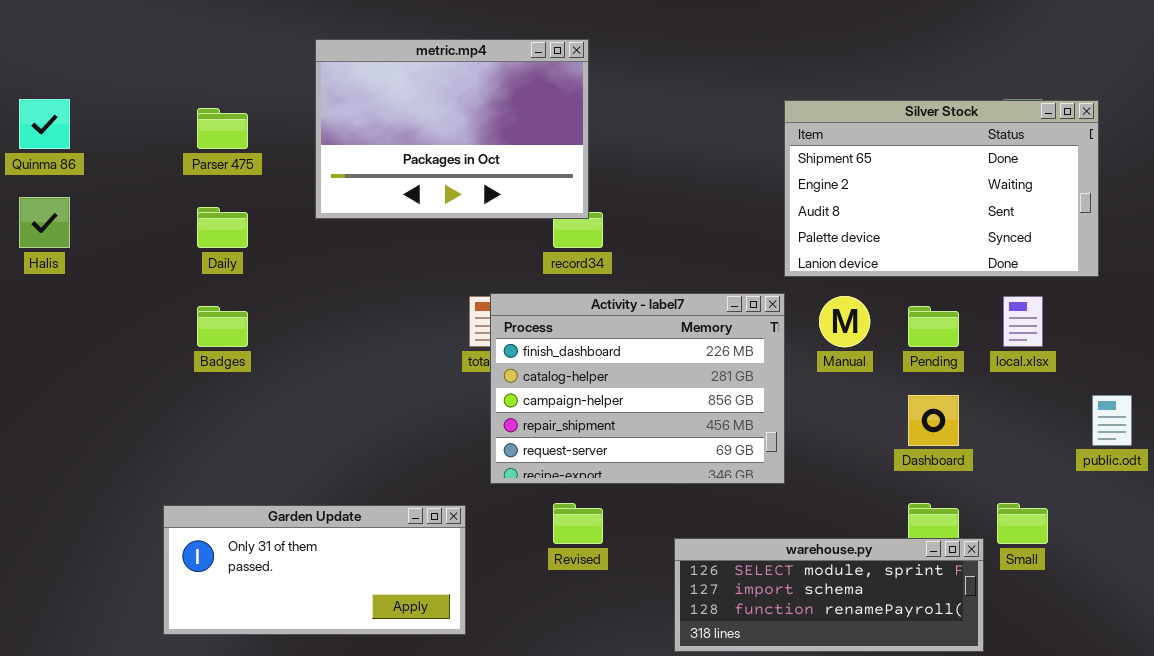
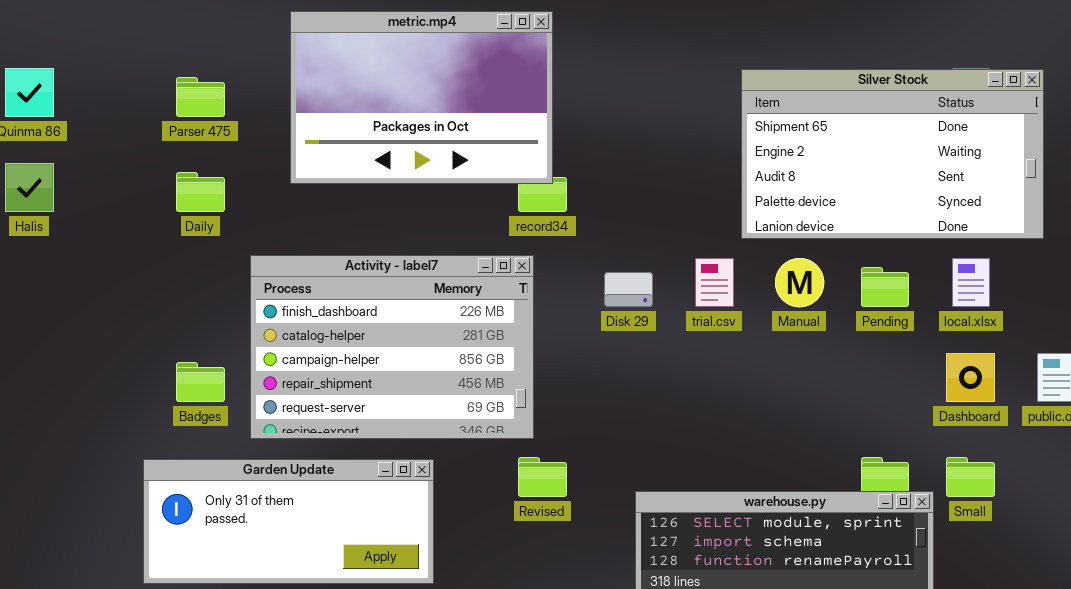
Activity - label7: [490,293,785,484] -> [250,255,534,439], moved
Badges: [197,306,248,347] -> [176,362,225,402], moved
Dashboard: [908,395,959,446] -> [946,353,995,402], moved

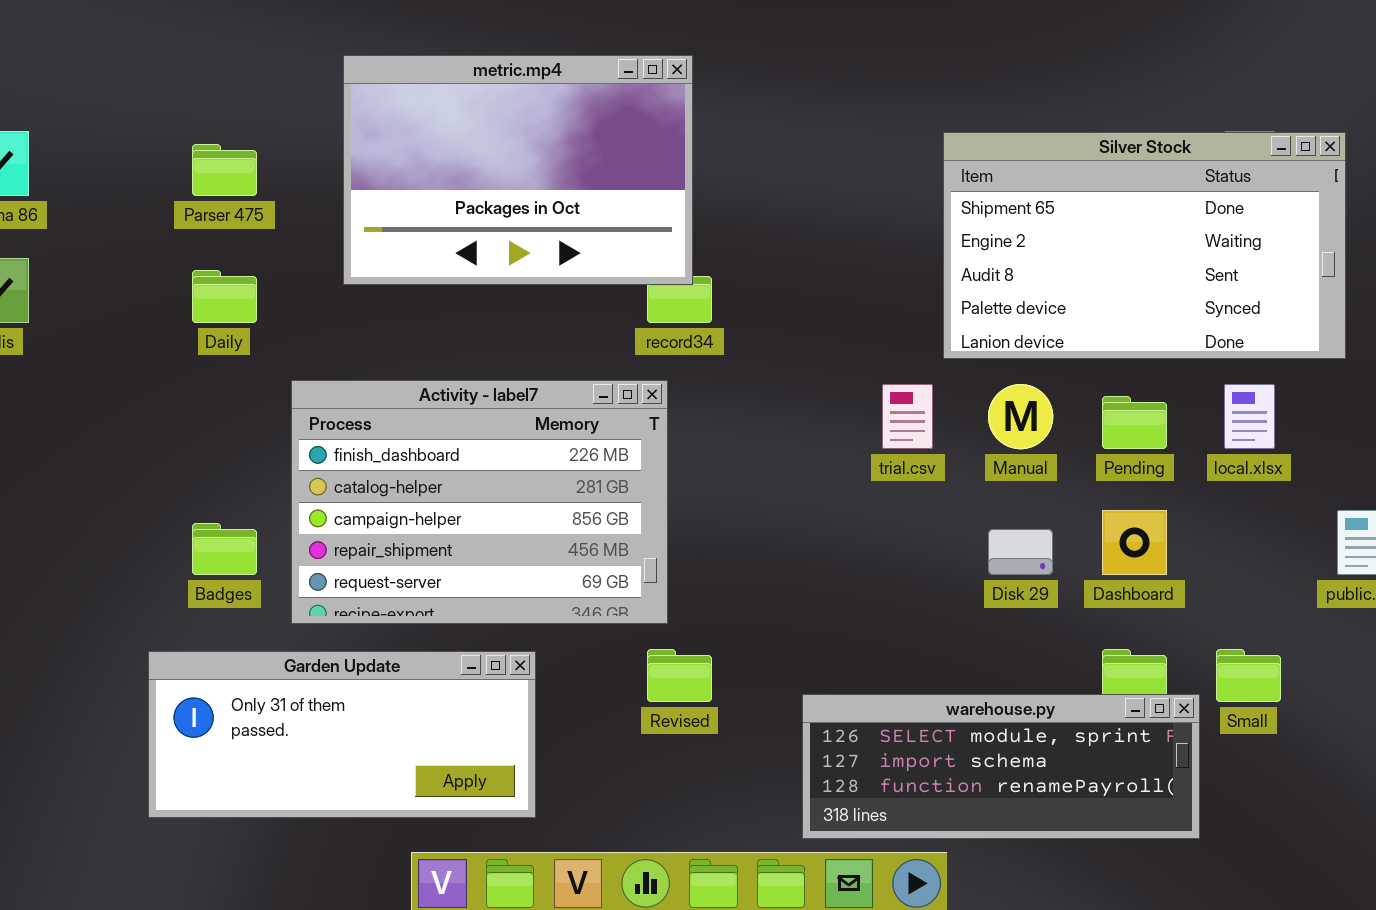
Disk 29: [604,272,653,307] -> [988,529,1053,575], moved
Dashboard: [946,353,995,402] -> [1102,510,1167,575], moved

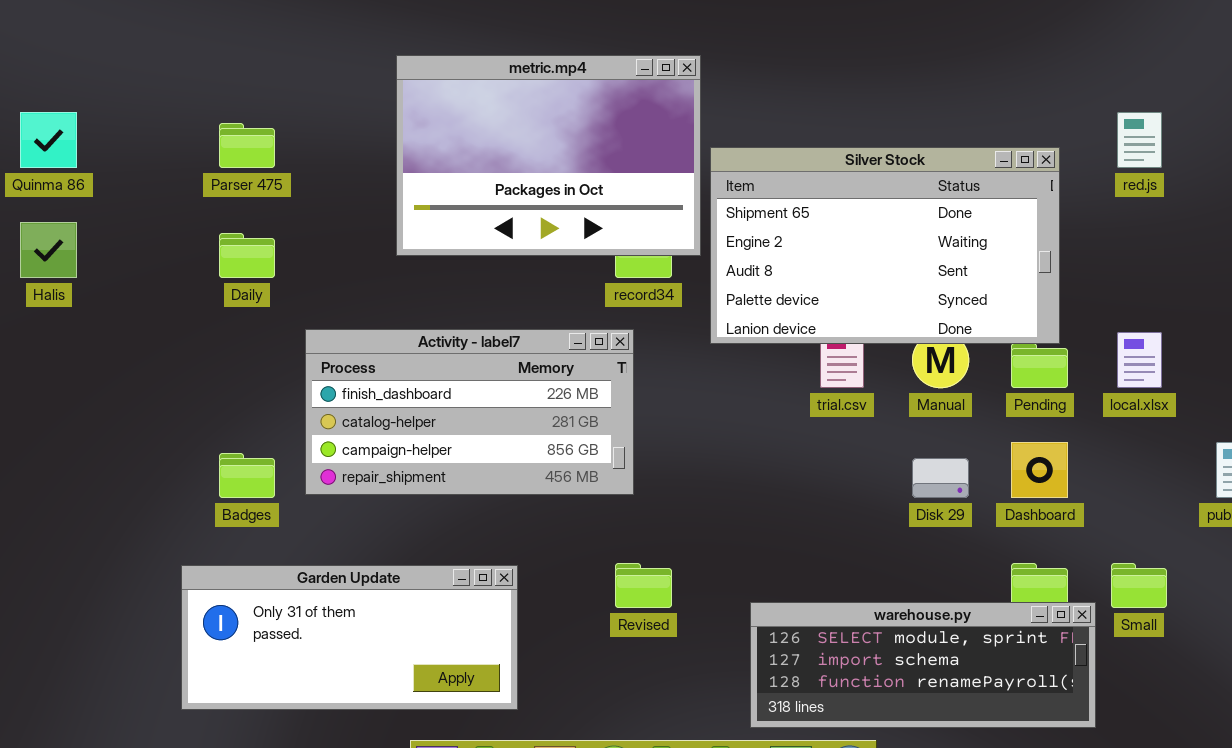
metric.mp4: [343,55,693,285] -> [396,55,701,256], moved
Silver Stock: [943,132,1346,359] -> [710,147,1060,344], moved
Activity - label7: [291,380,668,624] -> [305,329,634,495], resized

